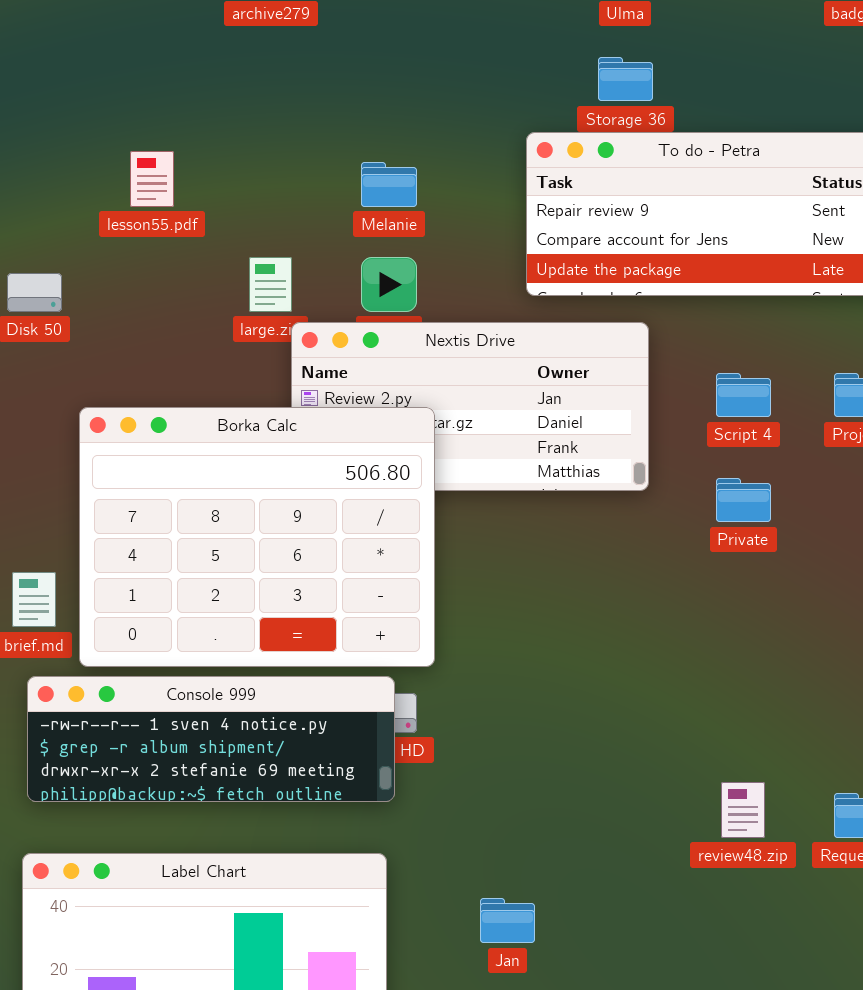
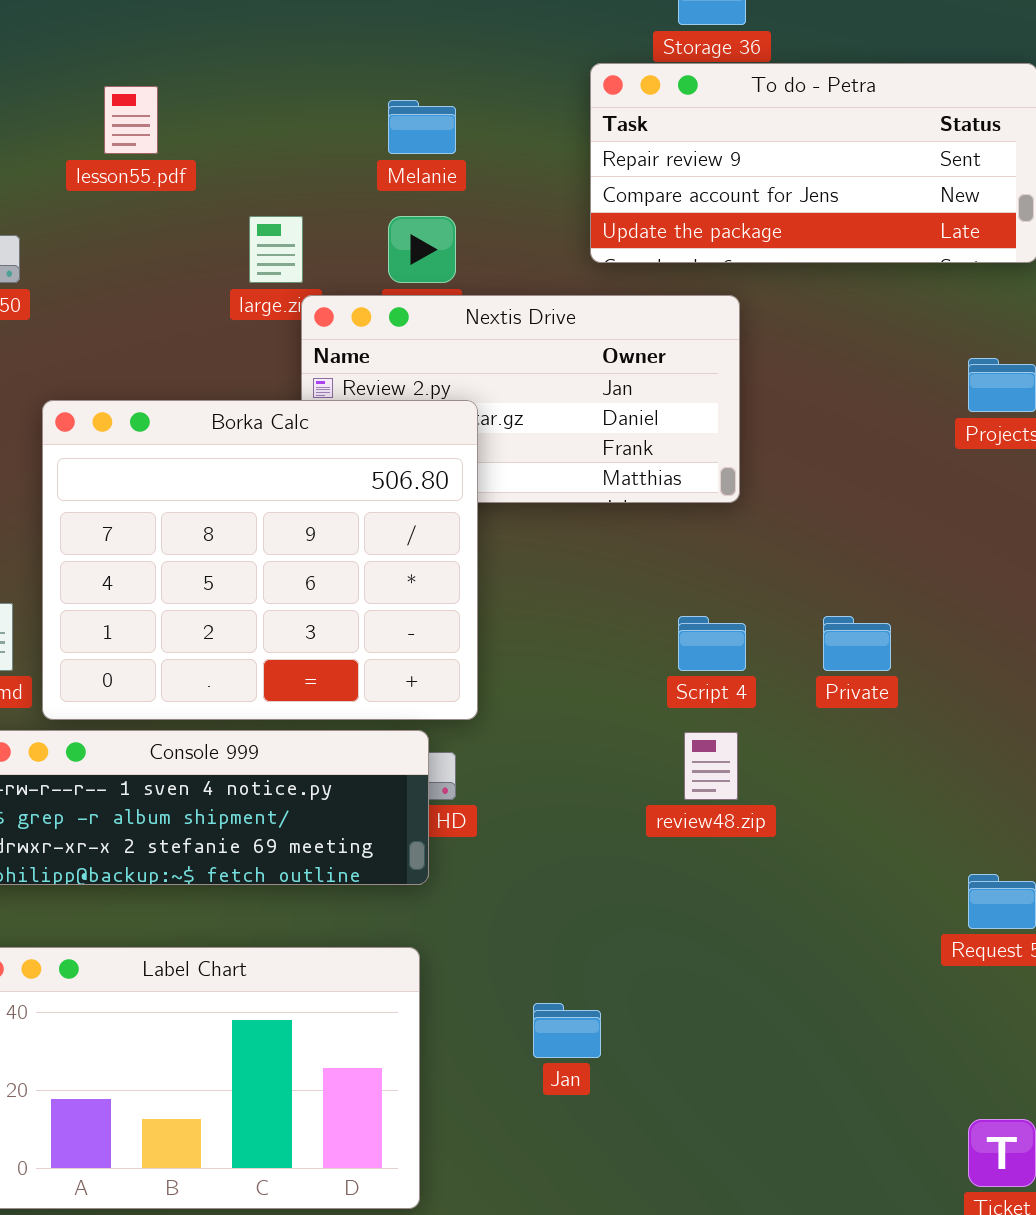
Script 4: [716,373,771,417] -> [678,616,746,671], moved
Private: [716,478,771,522] -> [823,616,891,671], moved
review48.zip: [721,782,765,838] -> [684,732,738,800], moved

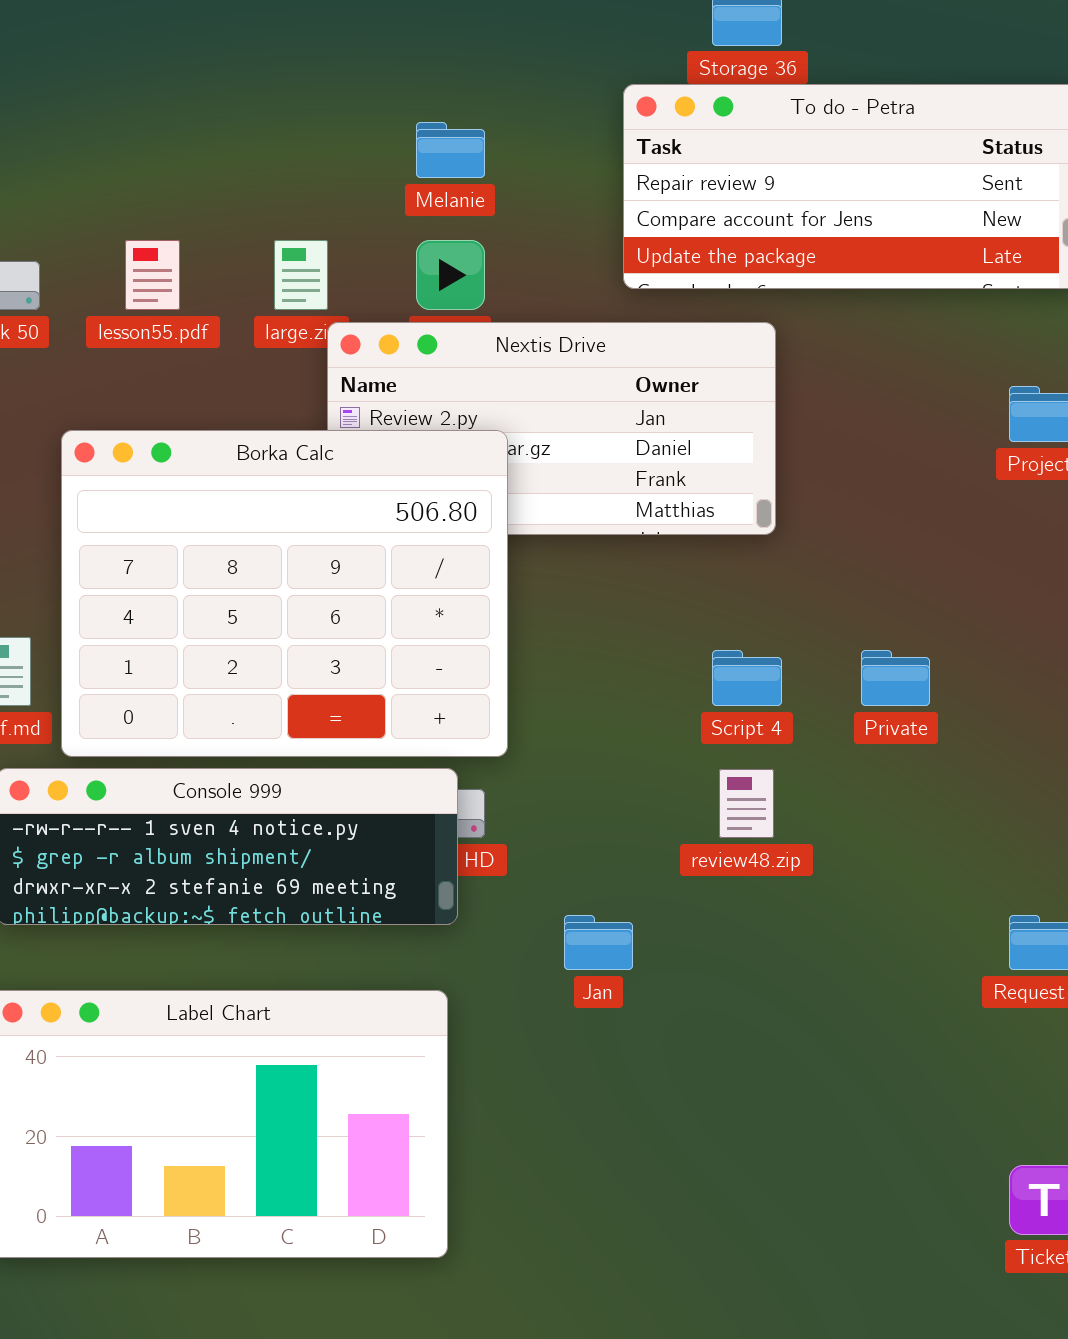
lesson55.pdf: [104,86,158,154] -> [125,240,180,310], moved
Jan: [533,1003,601,1058] -> [564,915,633,970], moved

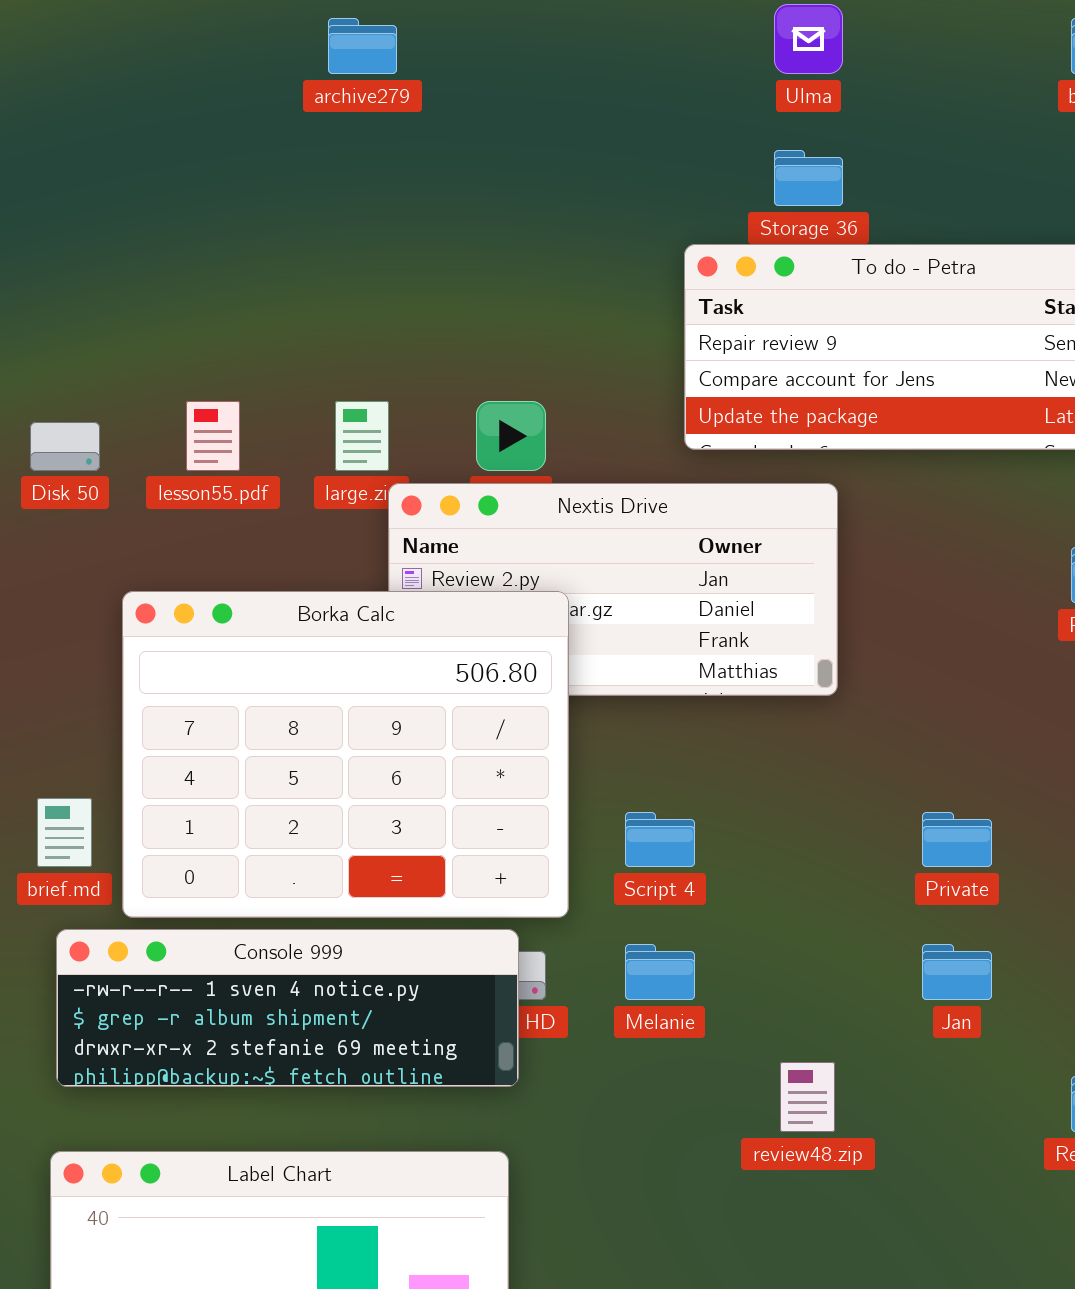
Melanie: [416,122,485,178] -> [625,944,695,1000], moved
Script 4: [712,650,782,706] -> [625,812,695,867], moved
review48.zip: [719,769,774,838] -> [780,1062,835,1132], moved
Jan: [564,915,633,970] -> [922,944,992,1000], moved

